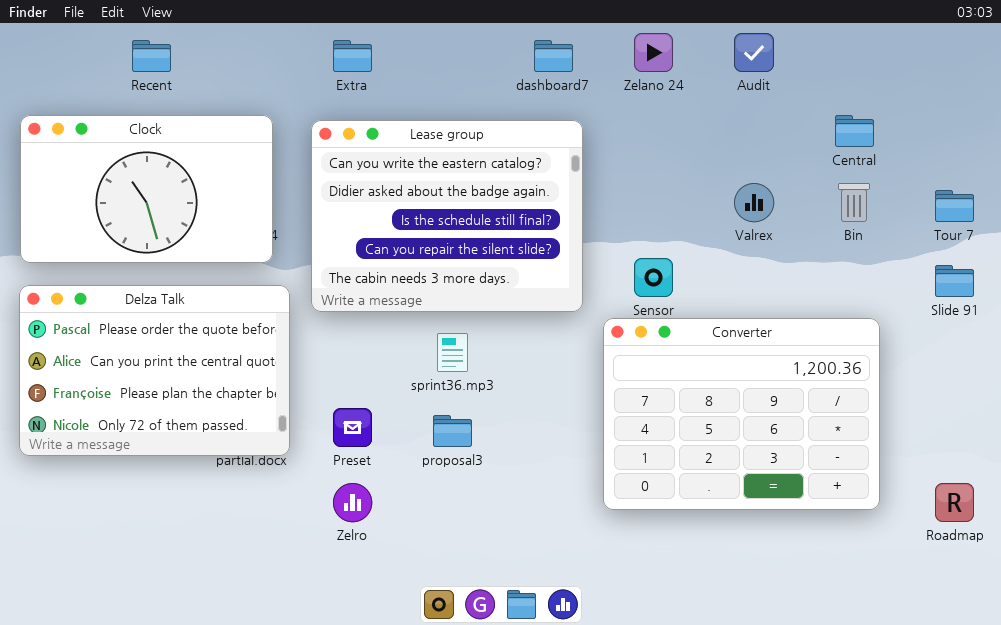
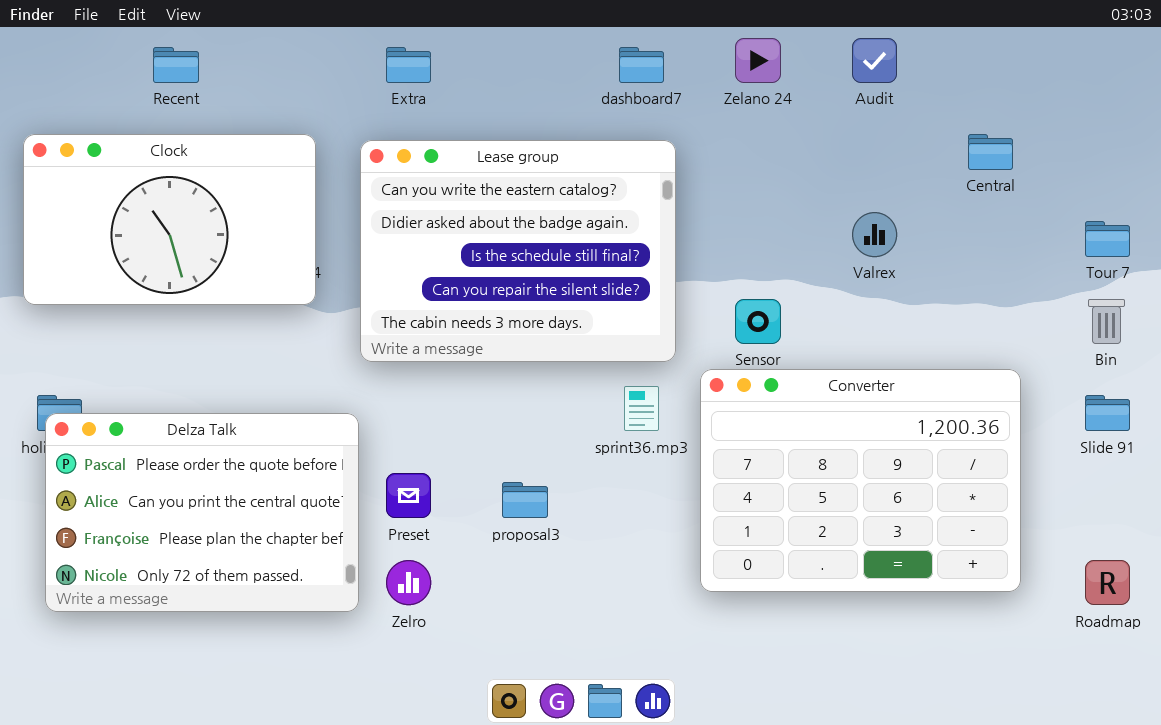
Bin: [838,183,870,222] -> [1088,299,1125,344], moved
Slide 91: [935,265,974,297] -> [1085,395,1130,431], moved
Delza Talk: [19,285,290,456] -> [45,413,359,612], moved
sprint36.mp3: [437,333,468,372] -> [624,386,659,431], moved

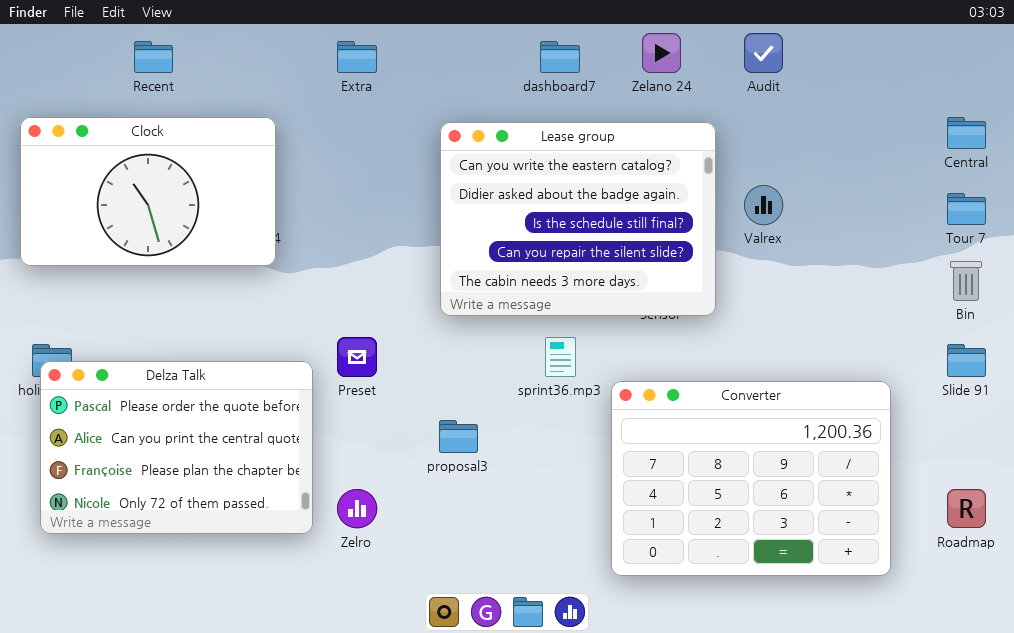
Central: [968,134,1013,170] -> [947,117,986,149], moved
Lease group: [360,140,676,362] -> [440,122,716,316], moved
Converter: [700,369,1021,592] -> [611,381,891,576], moved
Preset: [386,473,431,518] -> [337,337,377,377], moved

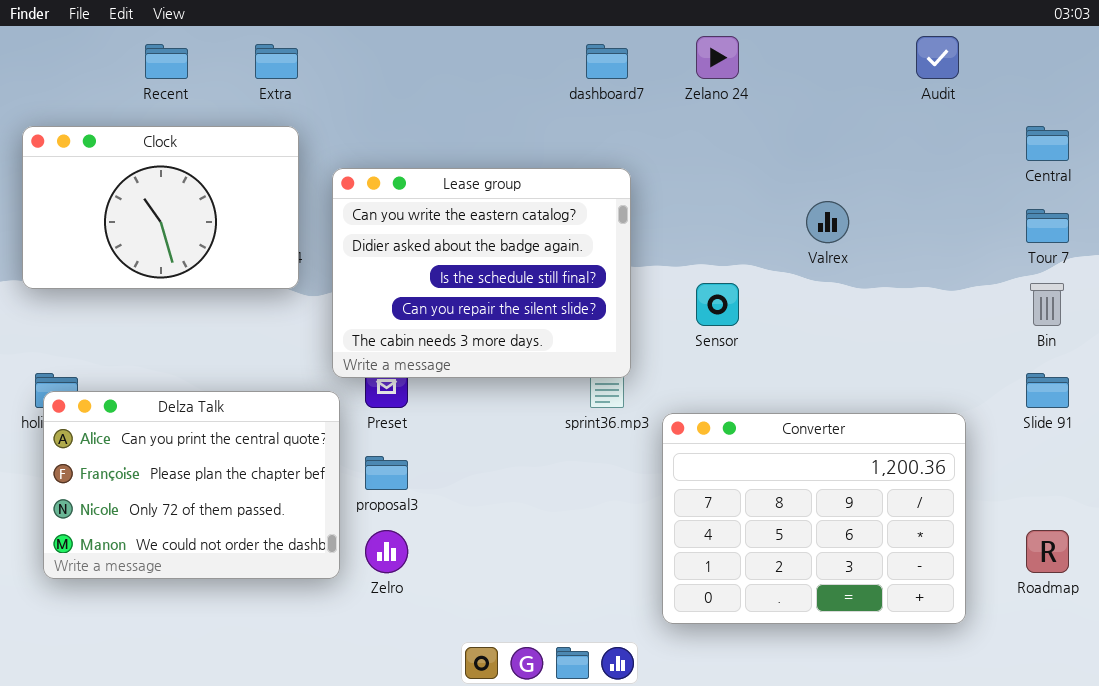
Audit: [744,33,783,73] -> [916,36,959,79], moved
Extra: [337,41,377,73] -> [255,44,298,79], moved
Lease group: [440,122,716,316] -> [332,168,631,378], moved
Delza Talk: [40,361,313,534] -> [43,391,340,579], scrolled down 1 row
proposal3: [439,420,478,453] -> [365,456,408,490], moved

